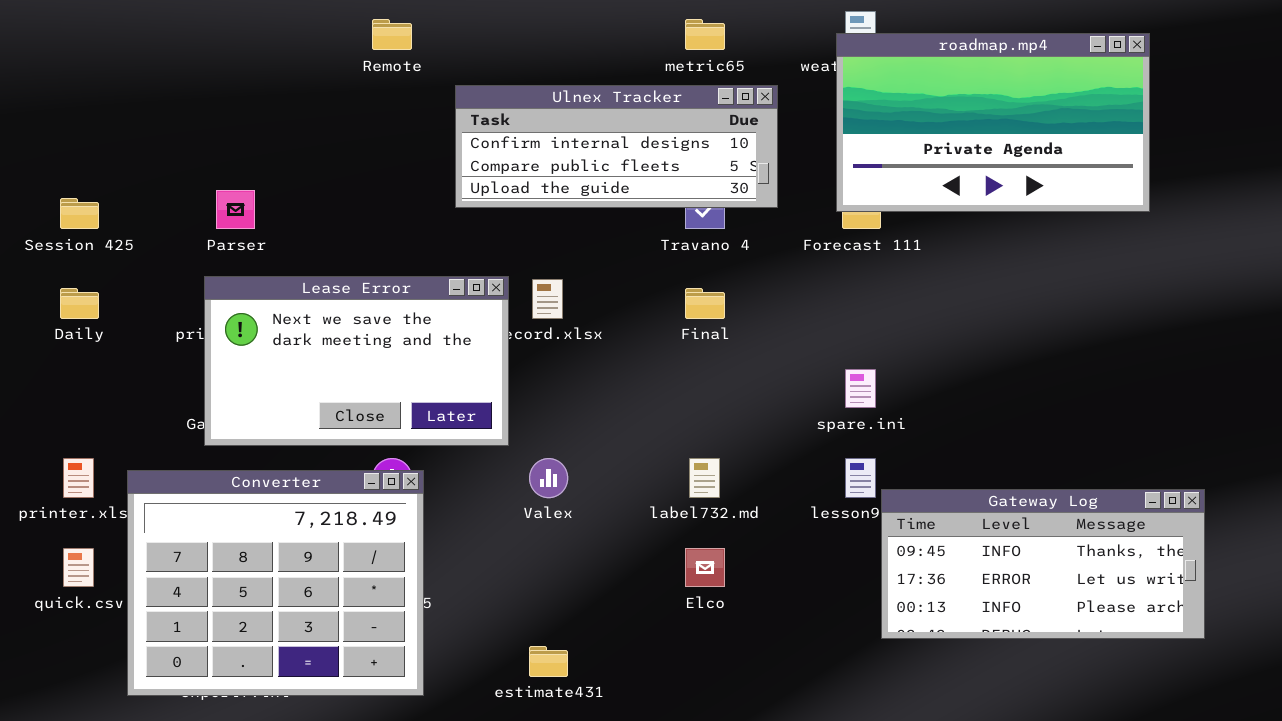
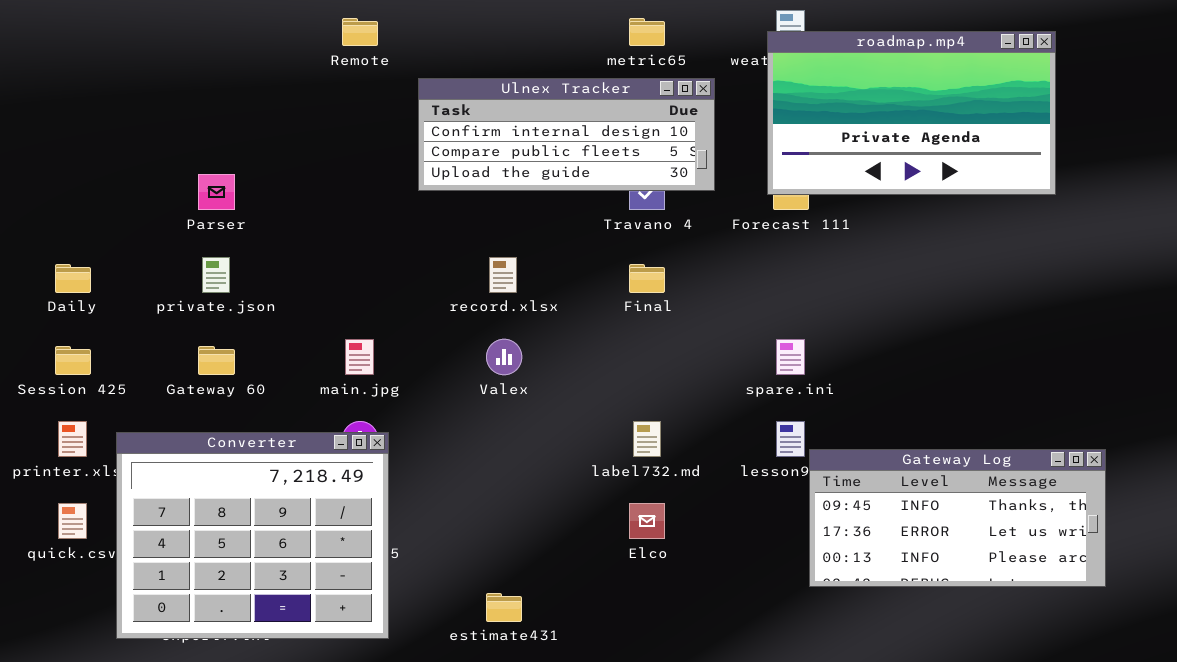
Session 425: [60,198,99,229] -> [55,346,91,375], moved
Lease Error: [204,276,509,446] -> none, closed
Valex: [529,458,568,498] -> [486,339,522,375], moved

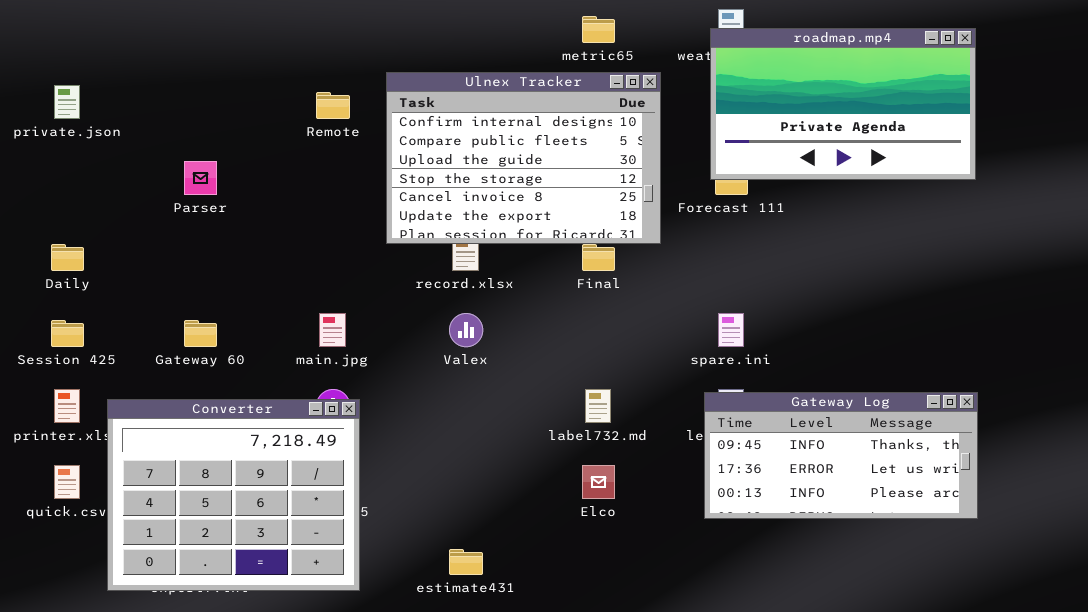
Remote: [342,18,378,46] -> [316,92,350,119], moved
Ulnex Tracker: [418,78,715,191] -> [386,72,661,244], resized
private.json: [202,257,230,293] -> [54,85,80,119], moved
Gateway Log: [809,449,1106,587] -> [704,392,978,519], moved

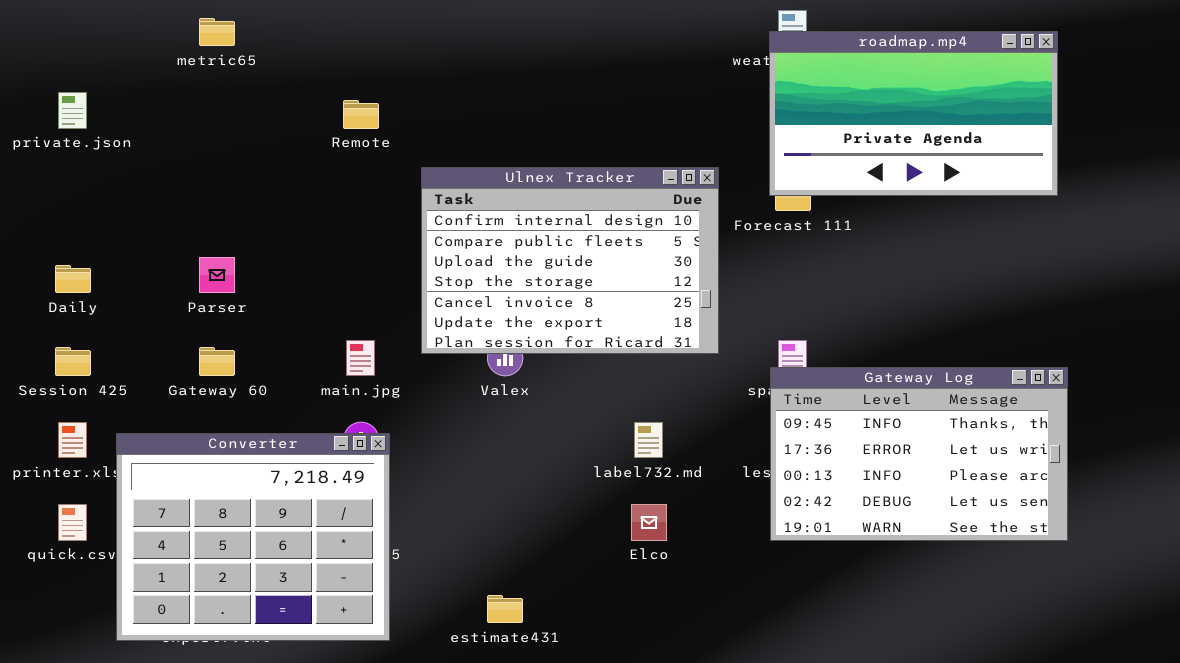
metric65: [582,16,615,43] -> [199,18,235,46], moved
Ulnex Tracker: [386,72,661,244] -> [421,167,719,354], moved
Parser: [184,161,217,195] -> [199,257,235,293], moved
Gateway Log: [704,392,978,519] -> [770,367,1068,541], moved, resized

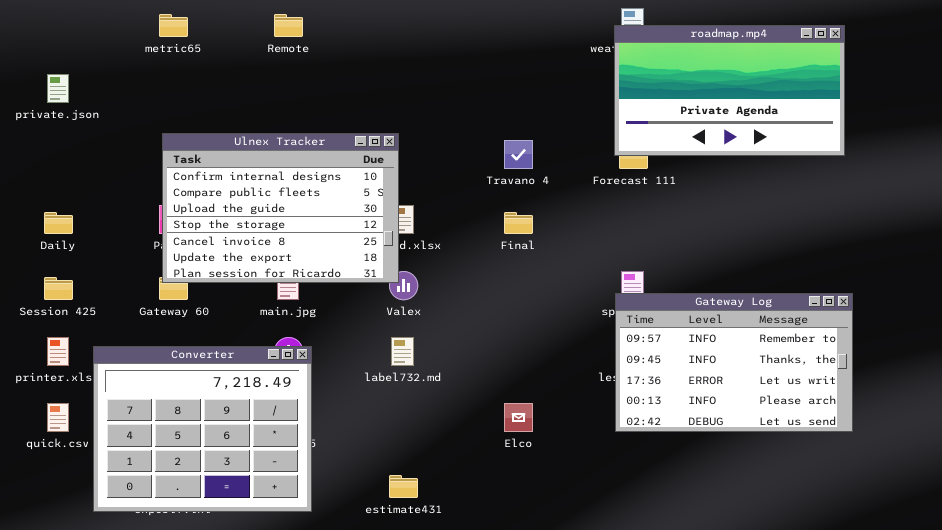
Remote: [343,100,379,129] -> [274,14,303,37], moved
Ulnex Tracker: [421,167,719,354] -> [162,133,399,283], moved
Gateway Log: [770,367,1068,541] -> [615,293,853,432], scrolled up 1 row
label732.md: [634,422,663,458] -> [391,337,414,366], moved

